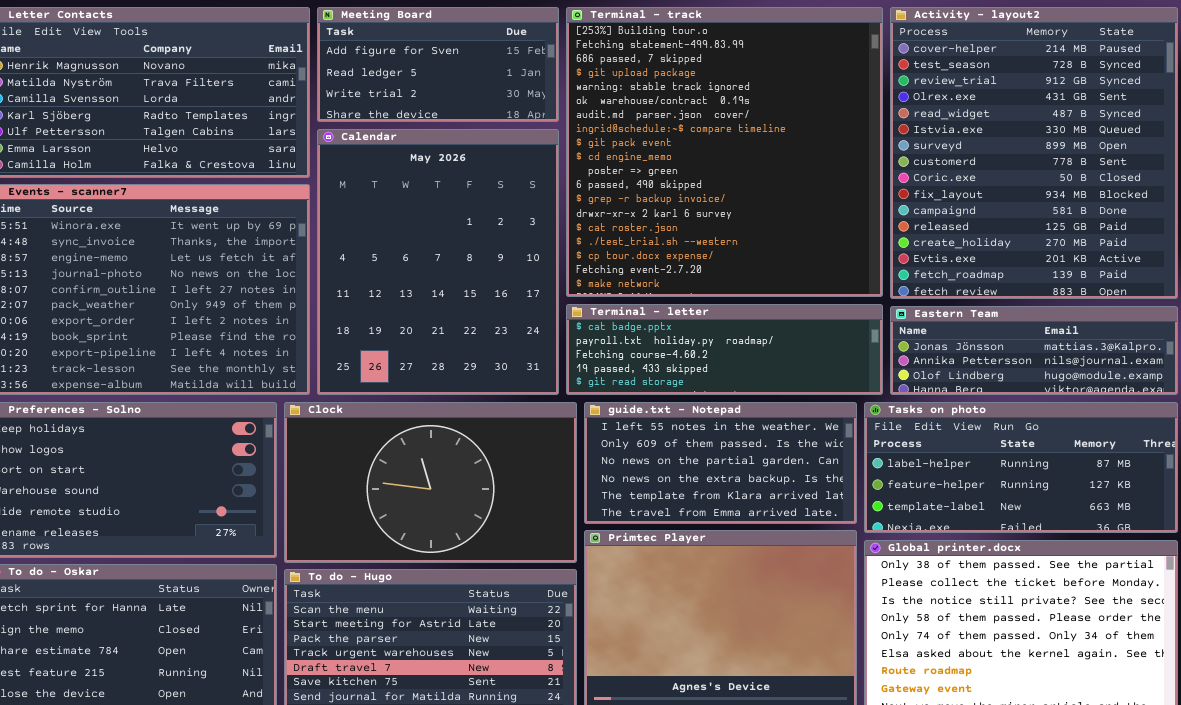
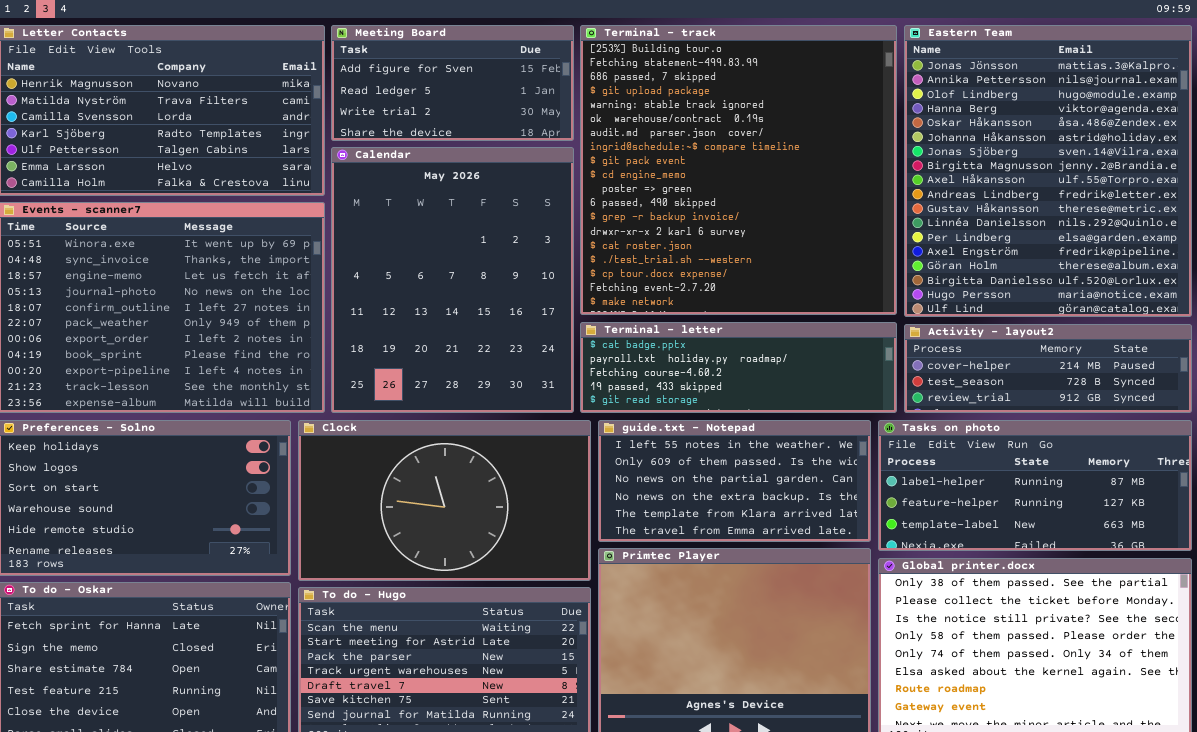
Activity - layout2: [890,7,1178,299] -> [904,324,1192,413], moved, resized
Eastern Team: [890,306,1178,395] -> [904,25,1192,317], moved, resized

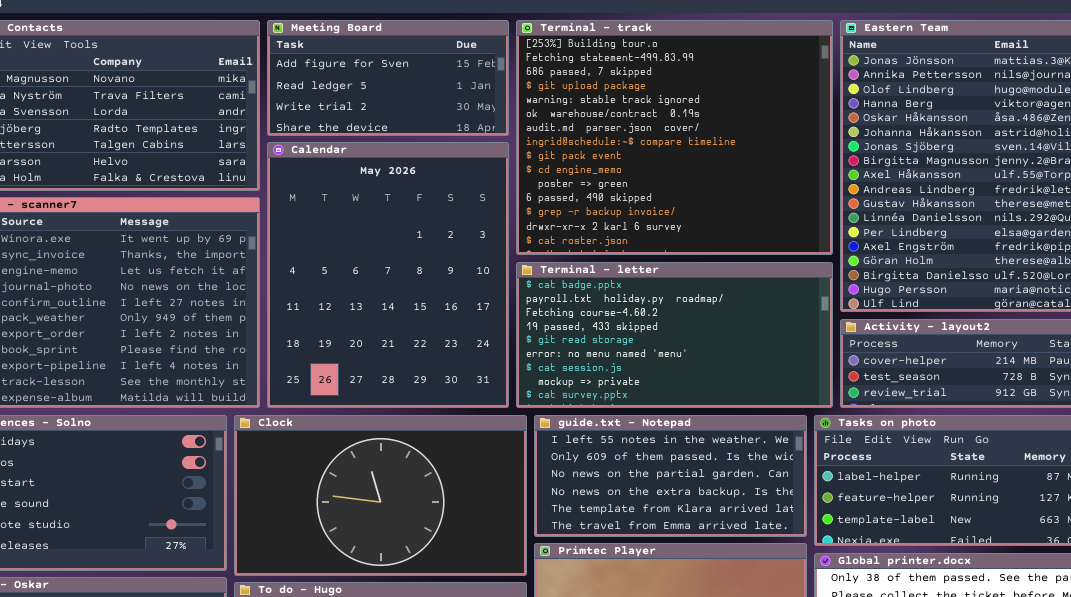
Terminal - track: [580,25,897,315] -> [516,20,833,255], resized
Terminal - letter: [580,322,897,413] -> [516,262,833,408], resized

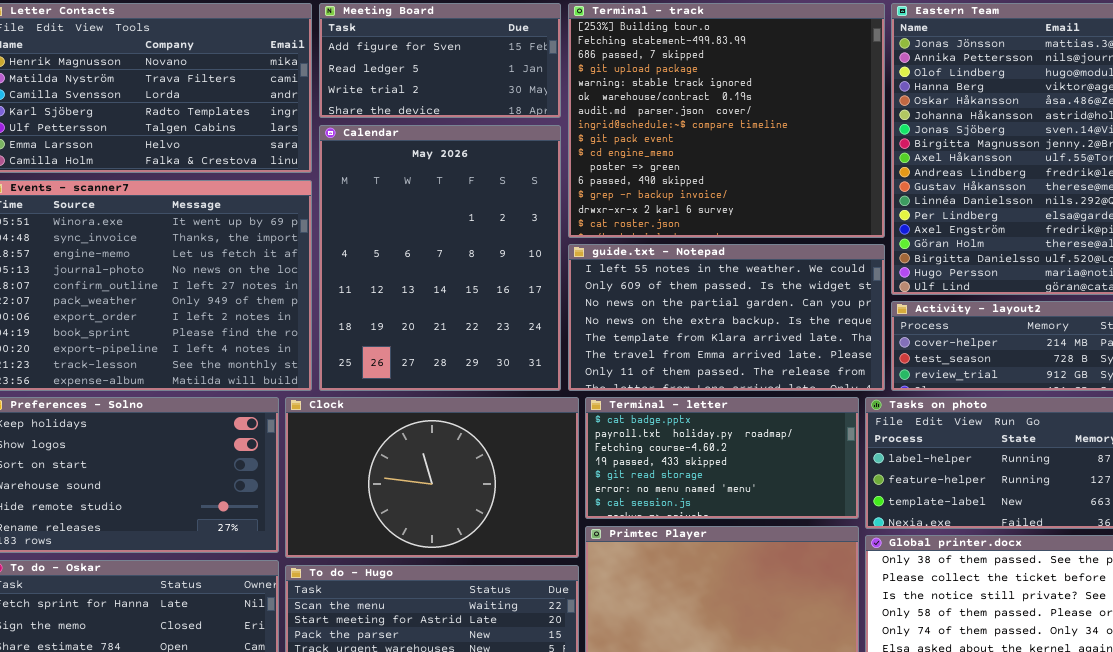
Terminal - letter: [516,262,833,408] -> [585,397,859,519], moved, resized
guide.txt - Notepad: [534,415,807,537] -> [568,244,885,391], moved, resized

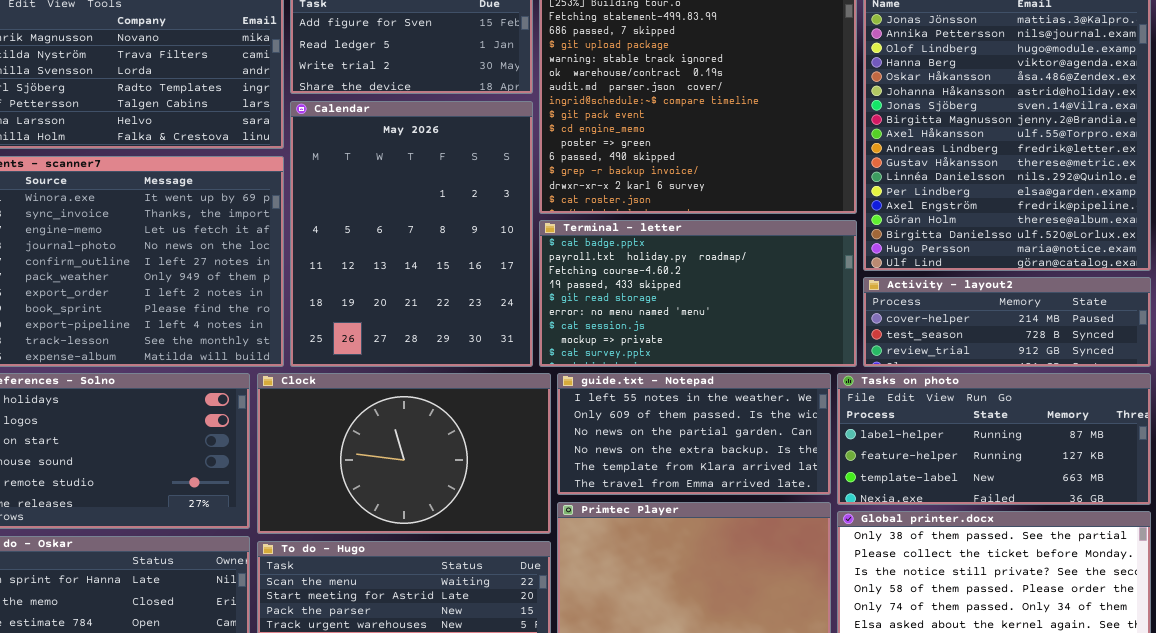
guide.txt - Notepad: [568,244,885,391] -> [557,373,831,495], moved, resized
Terminal - letter: [585,397,859,519] -> [539,220,857,367], moved, resized

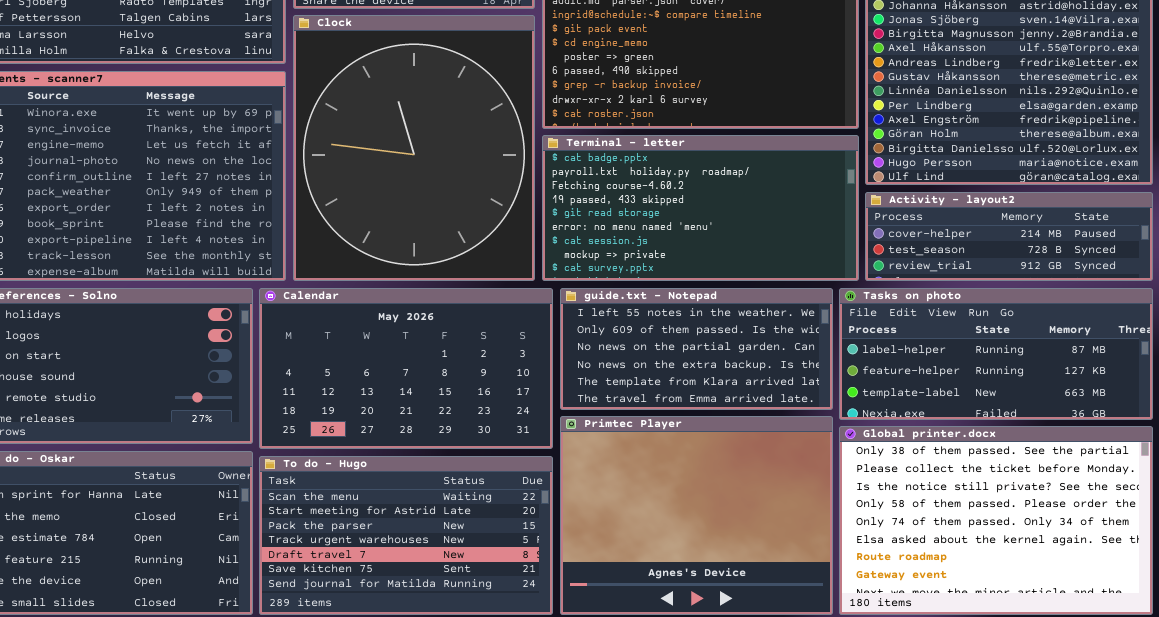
Calendar: [290,101,533,367] -> [259,288,553,449], moved, resized
Clock: [257,373,551,534] -> [293,15,535,281], moved, resized

